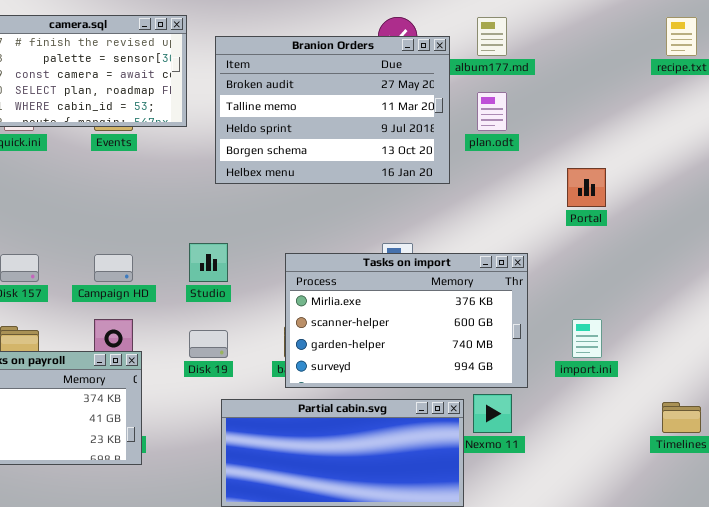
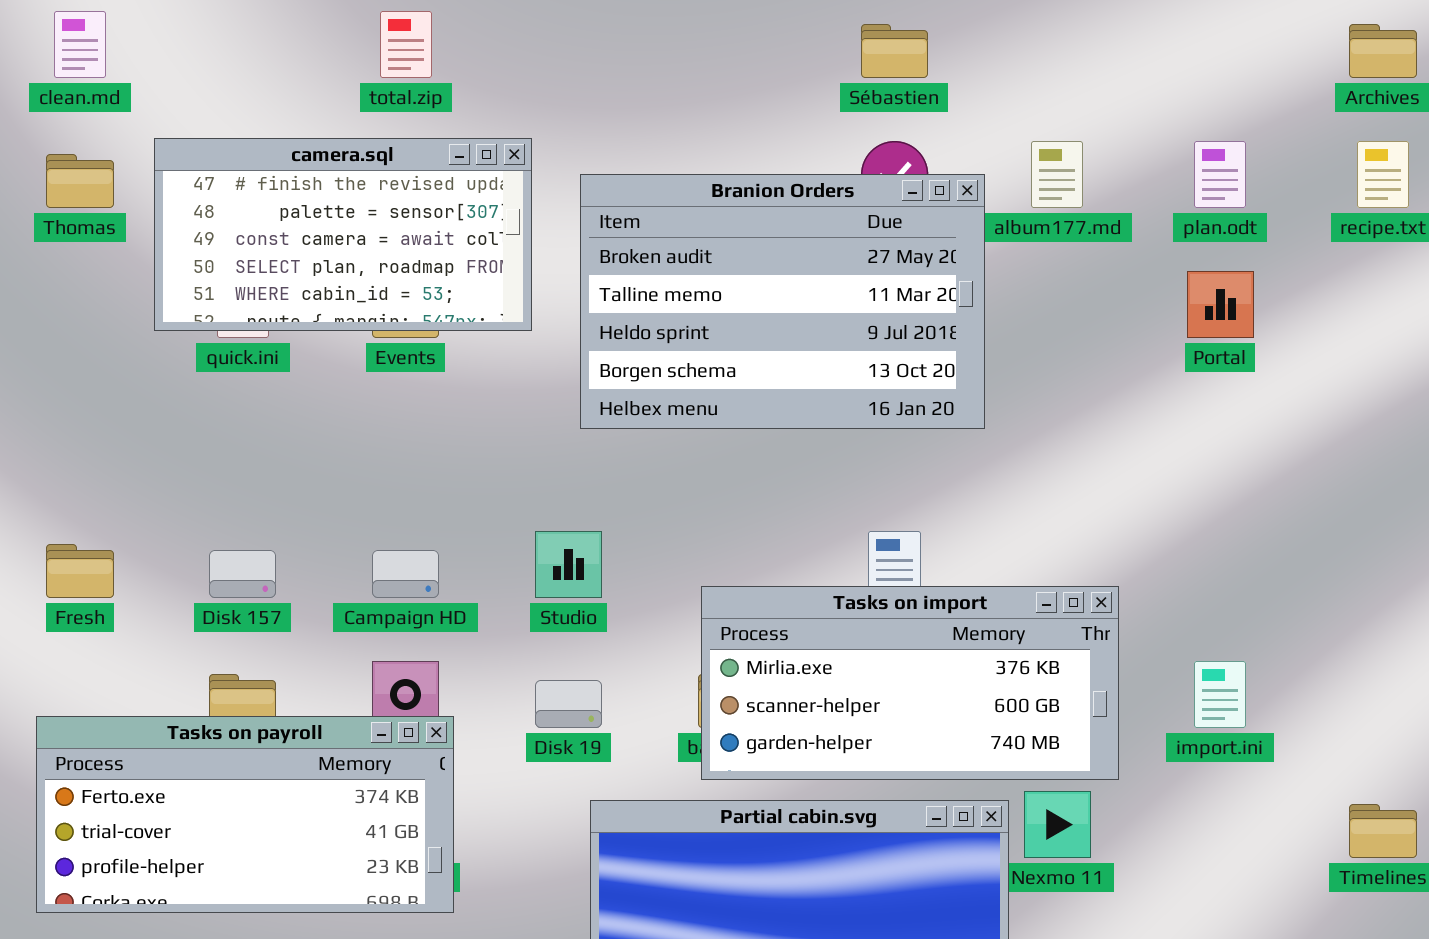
plan.odt: [477,92,507,131] -> [1194,141,1246,208], moved
Portal: [567,168,606,207] -> [1187,271,1254,338], moved
Tasks on import: [285,253,528,388] -> [701,586,1119,780], resized

